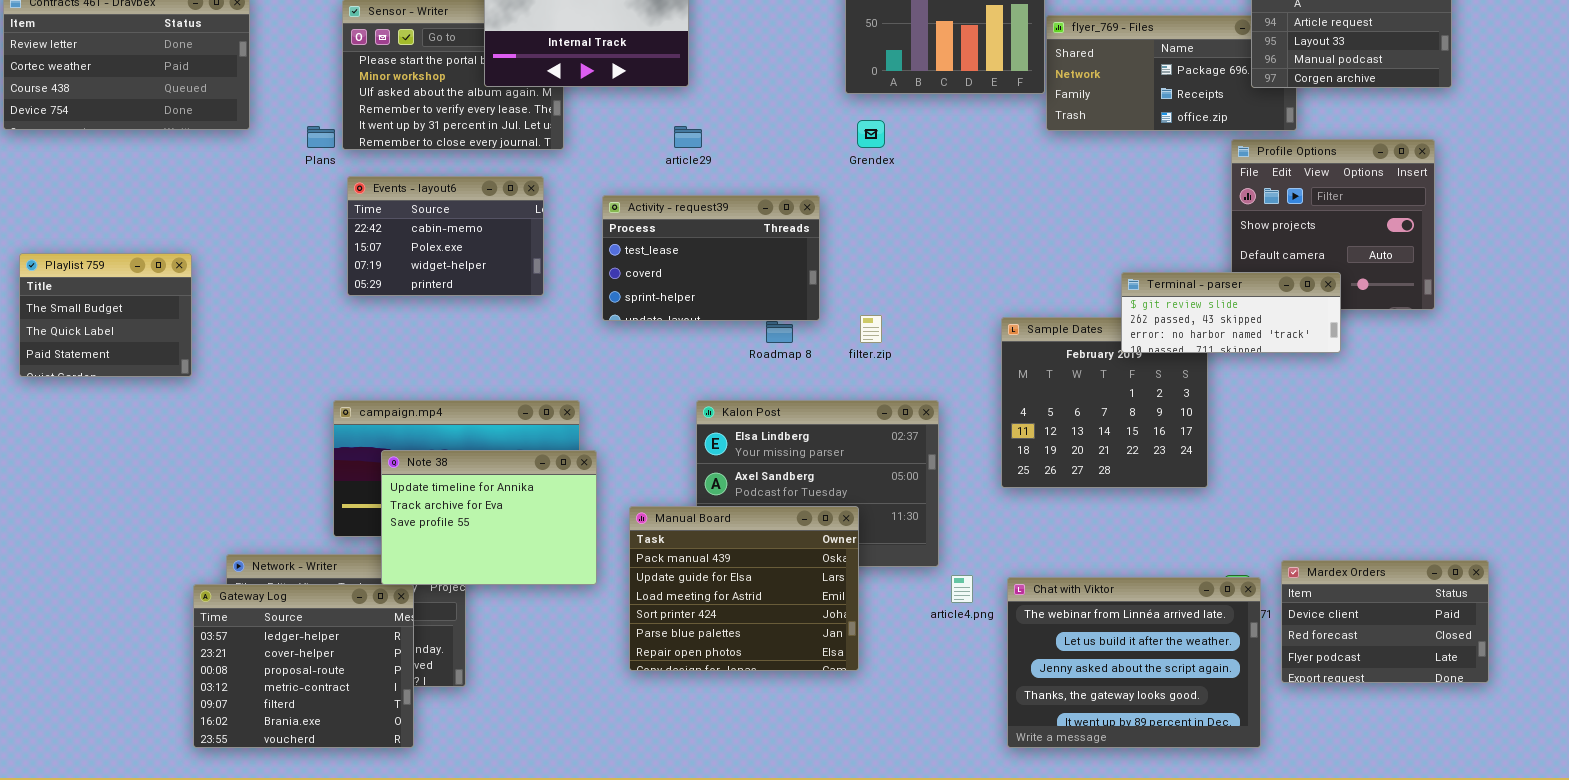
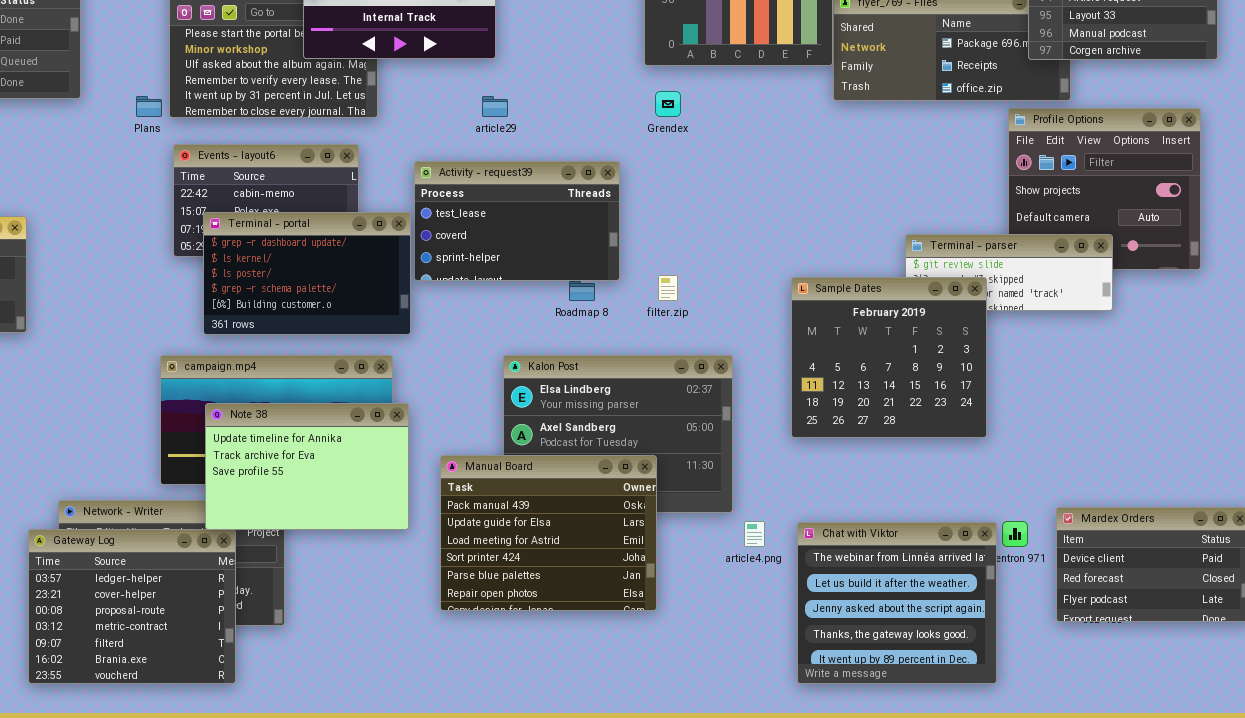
Terminal - portal: none -> [203,212,411,335], opened
Sample Dates: [1001,317,1208,488] -> [791,277,987,438], raised
Chat with Viktor: [1007,577,1261,748] -> [797,522,997,684], resized

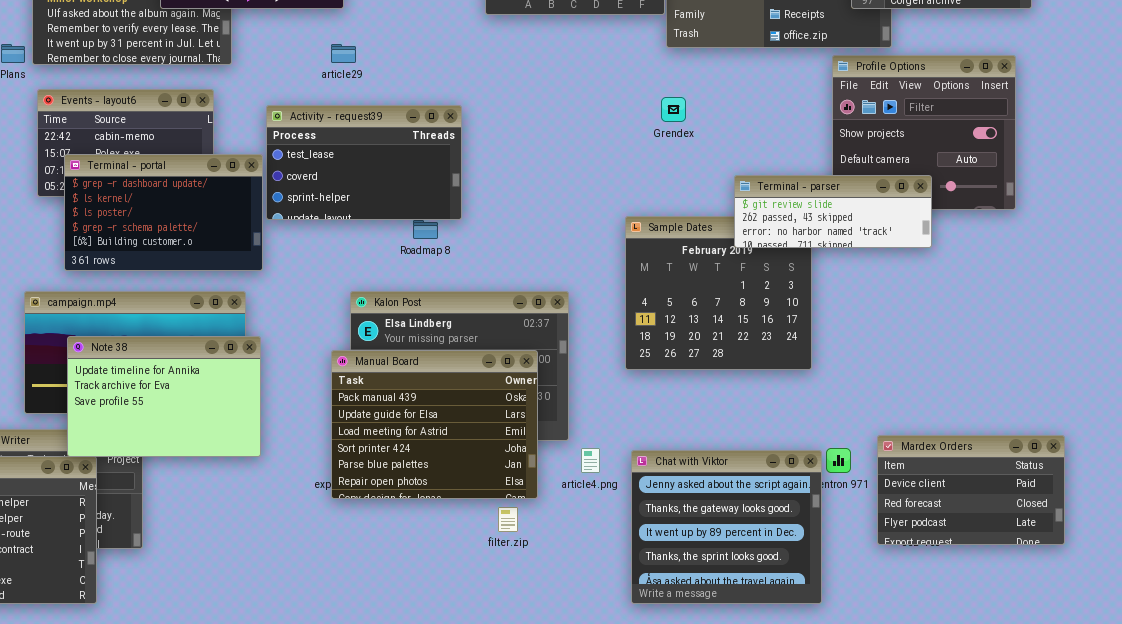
Grendex: [655,91,681,117] -> [661,97,686,122], moved
Terminal - parser: [905,234,1113,311] -> [734,175,932,248], raised
filter.zip: [658,275,678,301] -> [498,507,518,532], moved
Manual Board: [440,455,657,611] -> [331,350,538,499], moved
Chat with Viktor: [797,522,997,684] -> [631,450,822,604], scrolled down 2 rows

